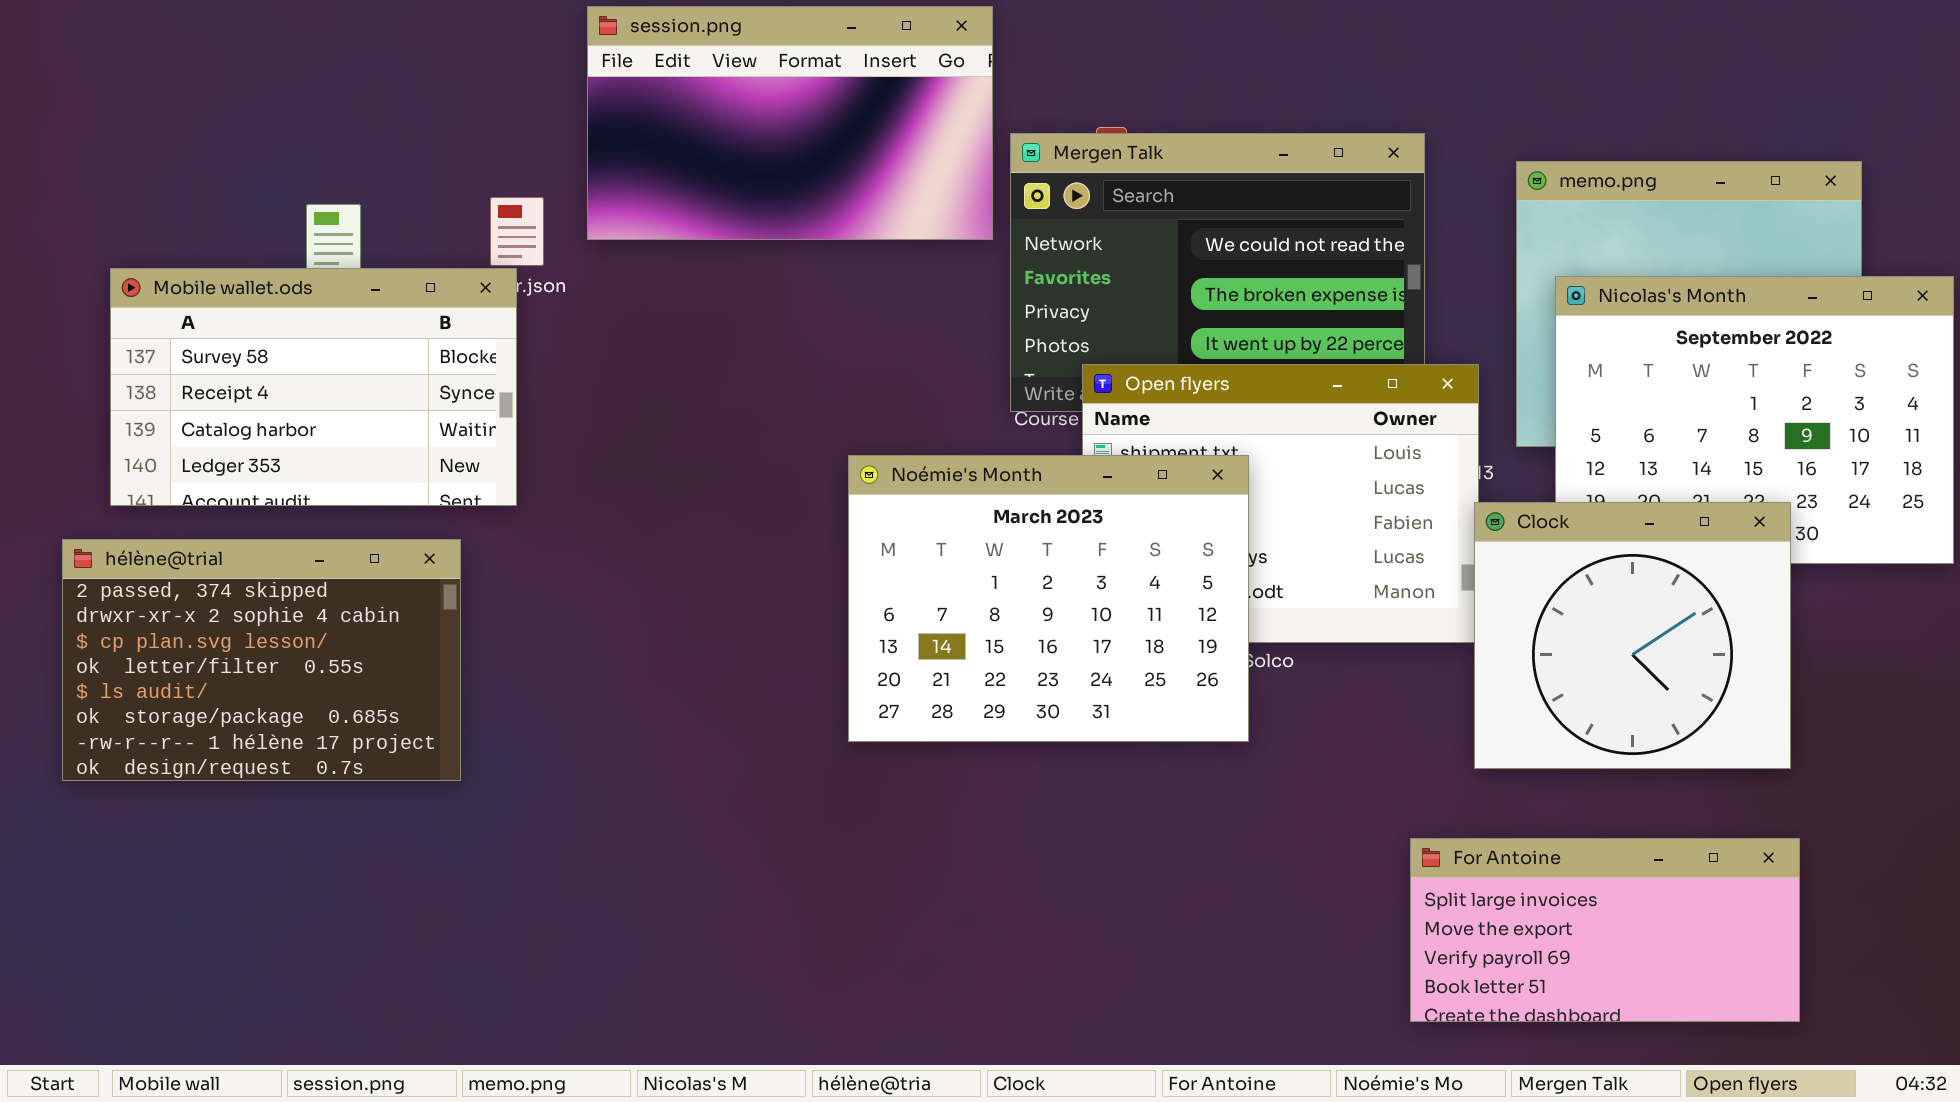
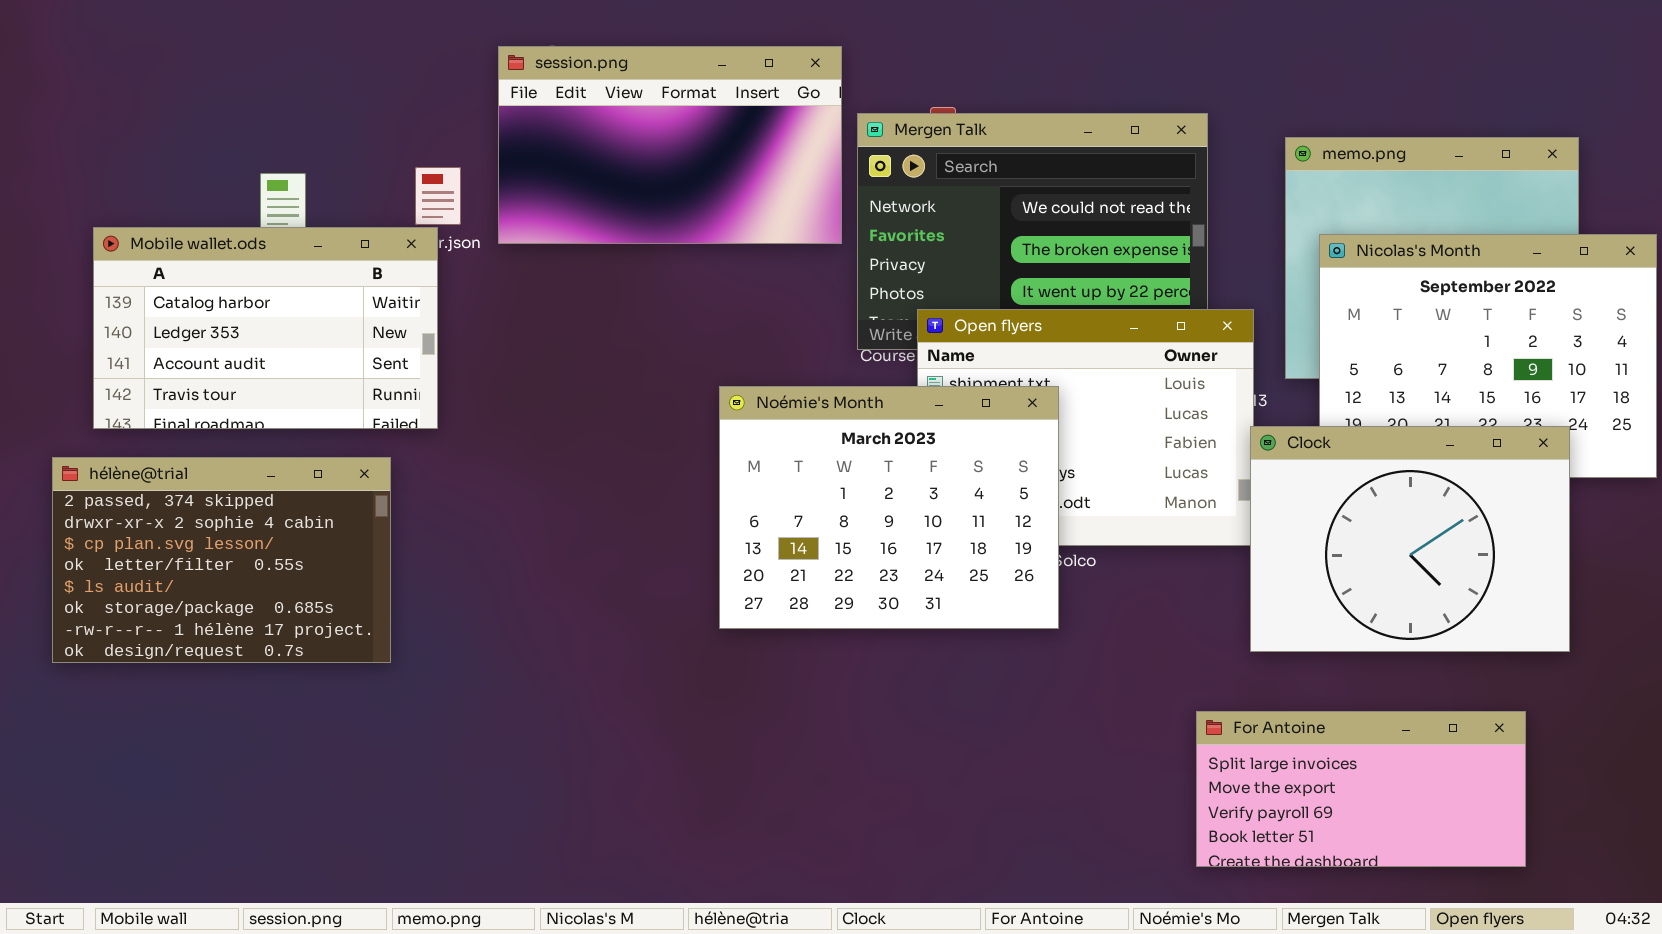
session.png: [587,6,993,240] -> [498,46,842,244], moved
Mobile wallet.ods: [110,268,517,506] -> [93,227,438,429], scrolled down 2 rows
Clock: [1474,502,1791,769] -> [1250,426,1570,652], resized

